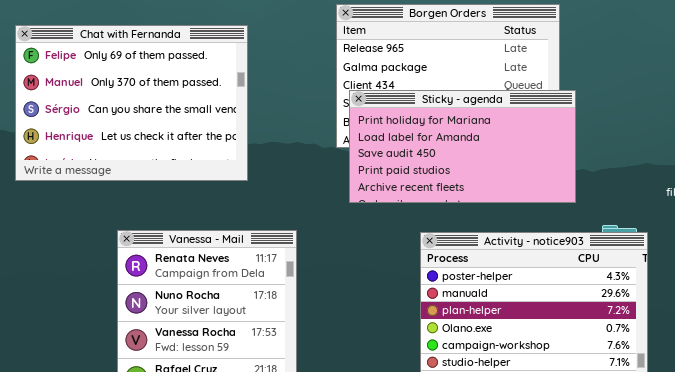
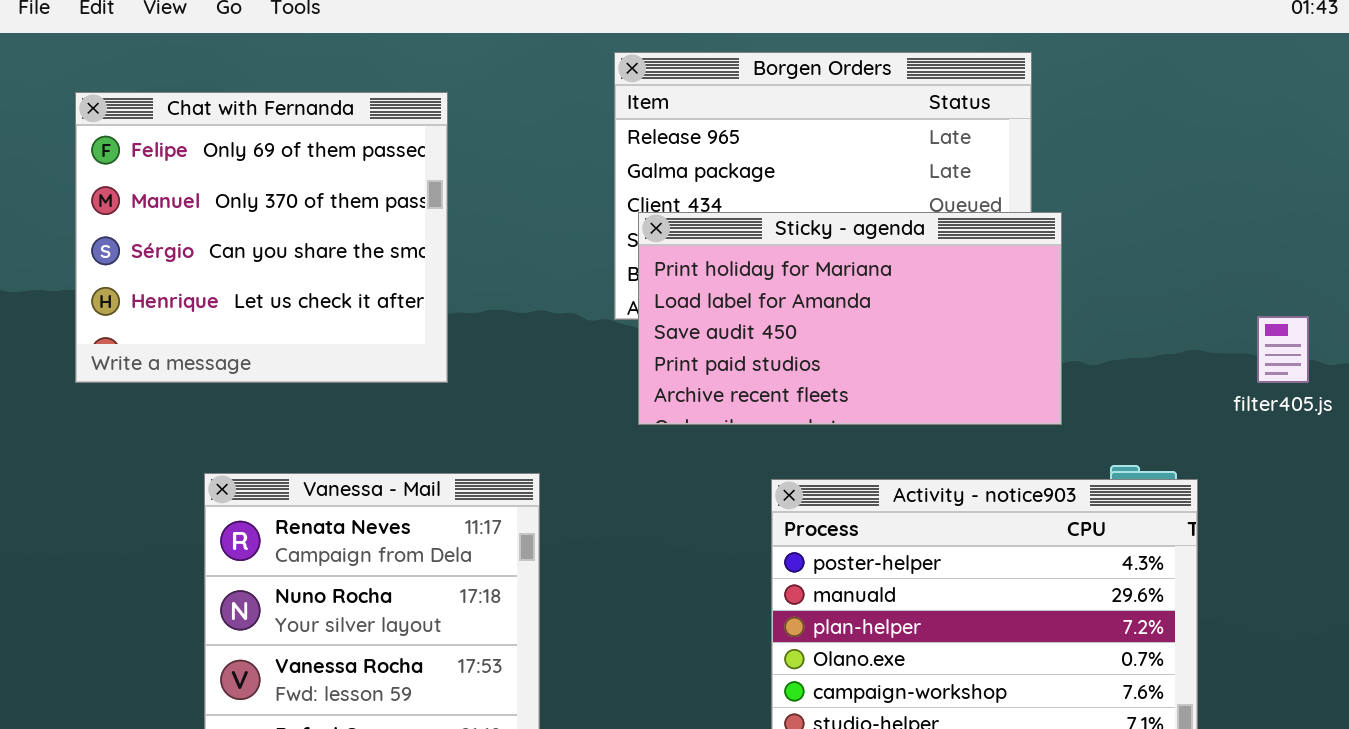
Chat with Fernanda: [15,25,248,181] -> [75,92,448,383], resized

